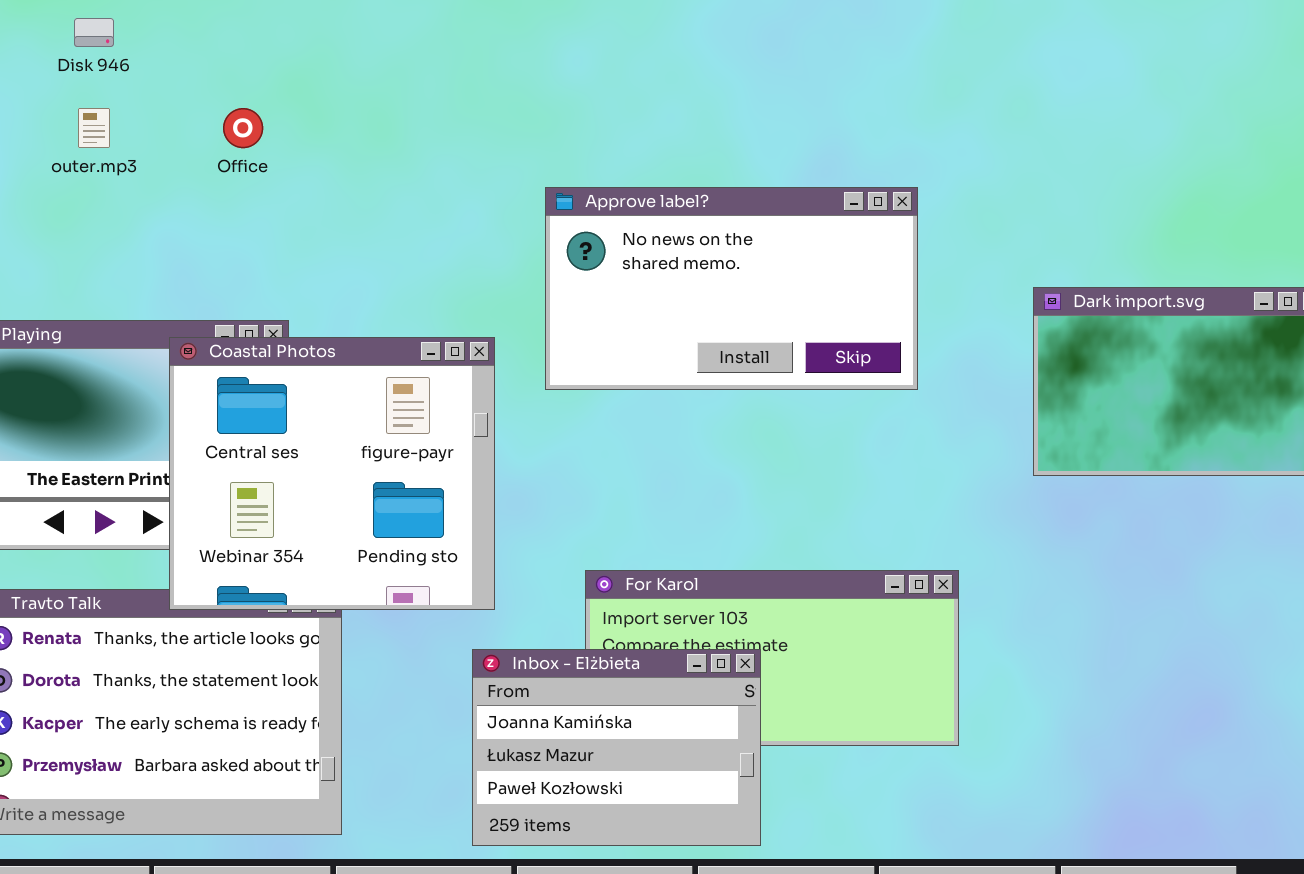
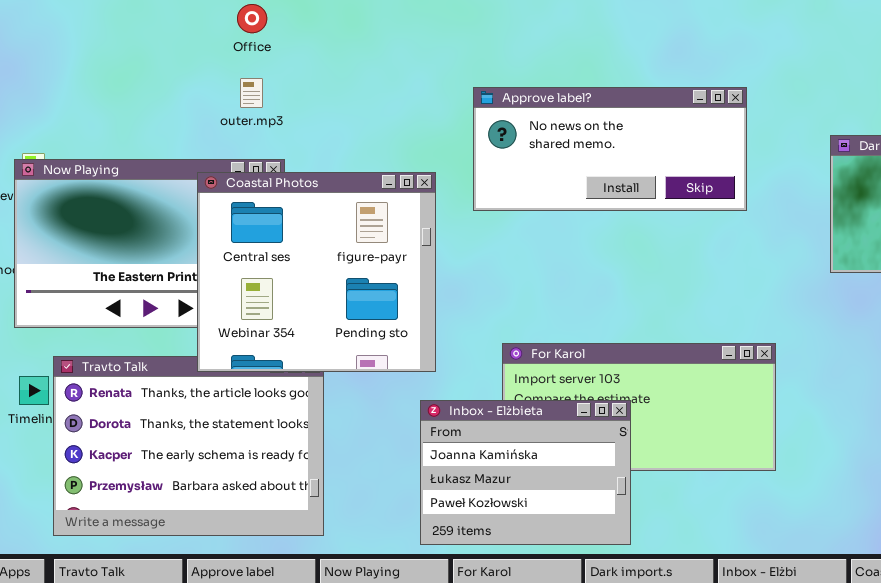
outer.mp3: [78,108,110,148] -> [240,78,263,108], moved
Approve label?: [545,187,918,390] -> [473,87,747,211], resized

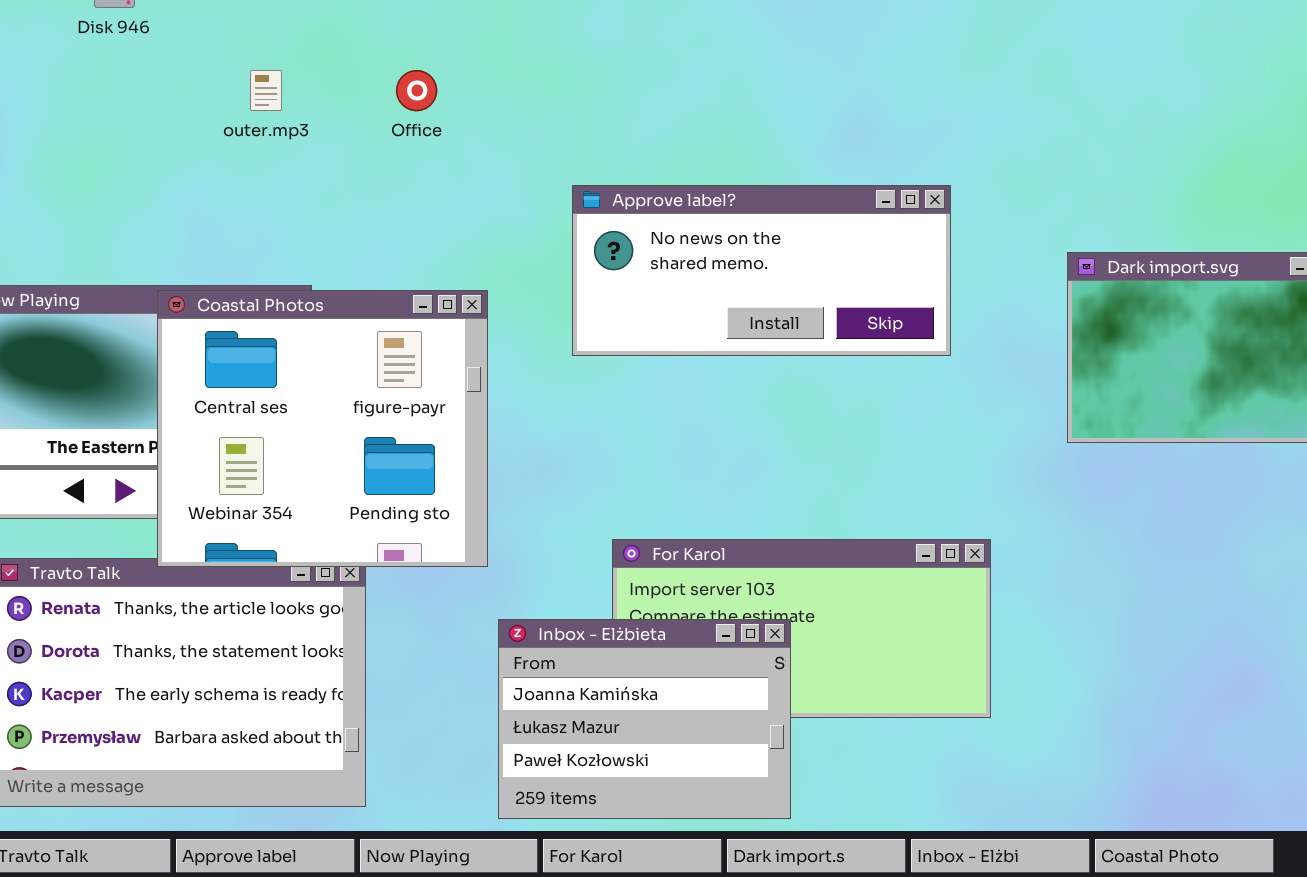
Office: [237,4,267,33] -> [396,70,437,111], moved
outer.mp3: [240,78,263,108] -> [250,70,282,111], moved
Coastal Photos: [197,172,436,372] -> [157,290,488,567], moved

